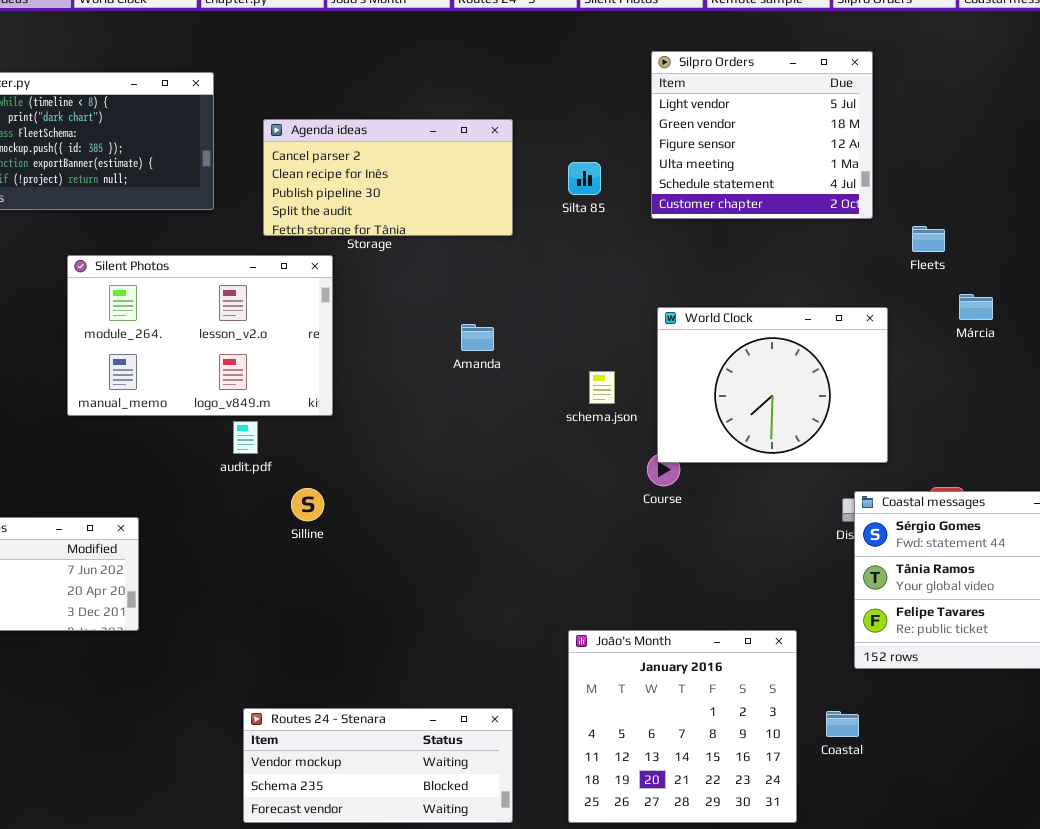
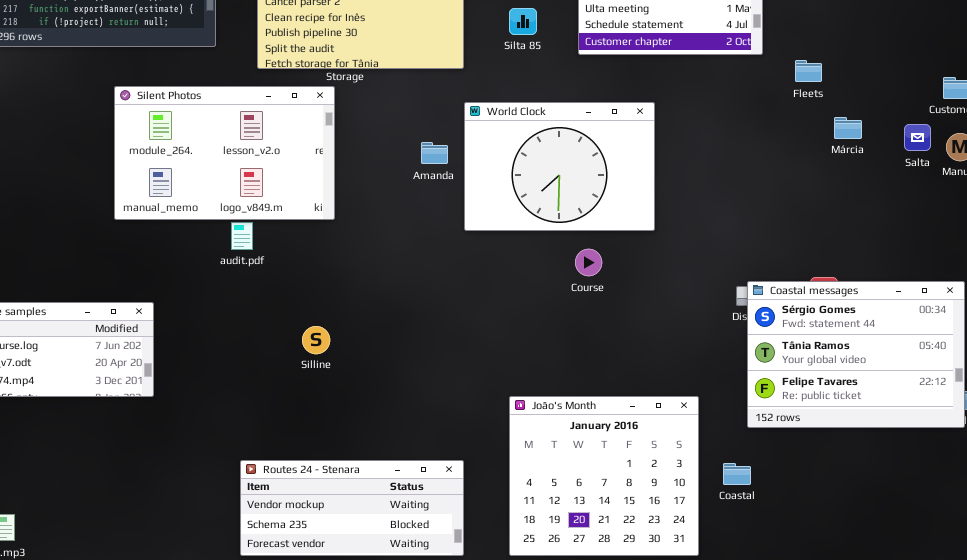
Silent Photos: [67,255,333,416] -> [114,86,335,220], moved
World Clock: [657,307,888,463] -> [464,102,655,231], moved
Silline: [291,488,324,521] -> [302,326,330,354], moved

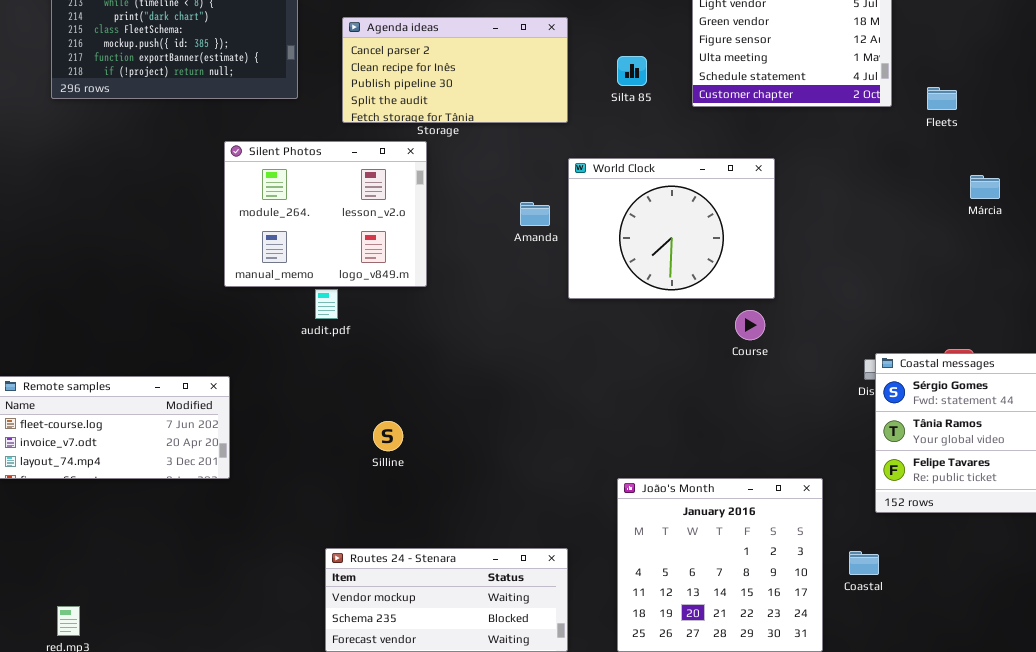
Fleets: [795,60,822,82] -> [927,87,957,110], moved
Silent Photos: [114,86,335,220] -> [224,141,427,287], resized
Course: [575,249,602,276] -> [735,310,765,340], moved
Silline: [302,326,330,354] -> [373,421,403,451], moved

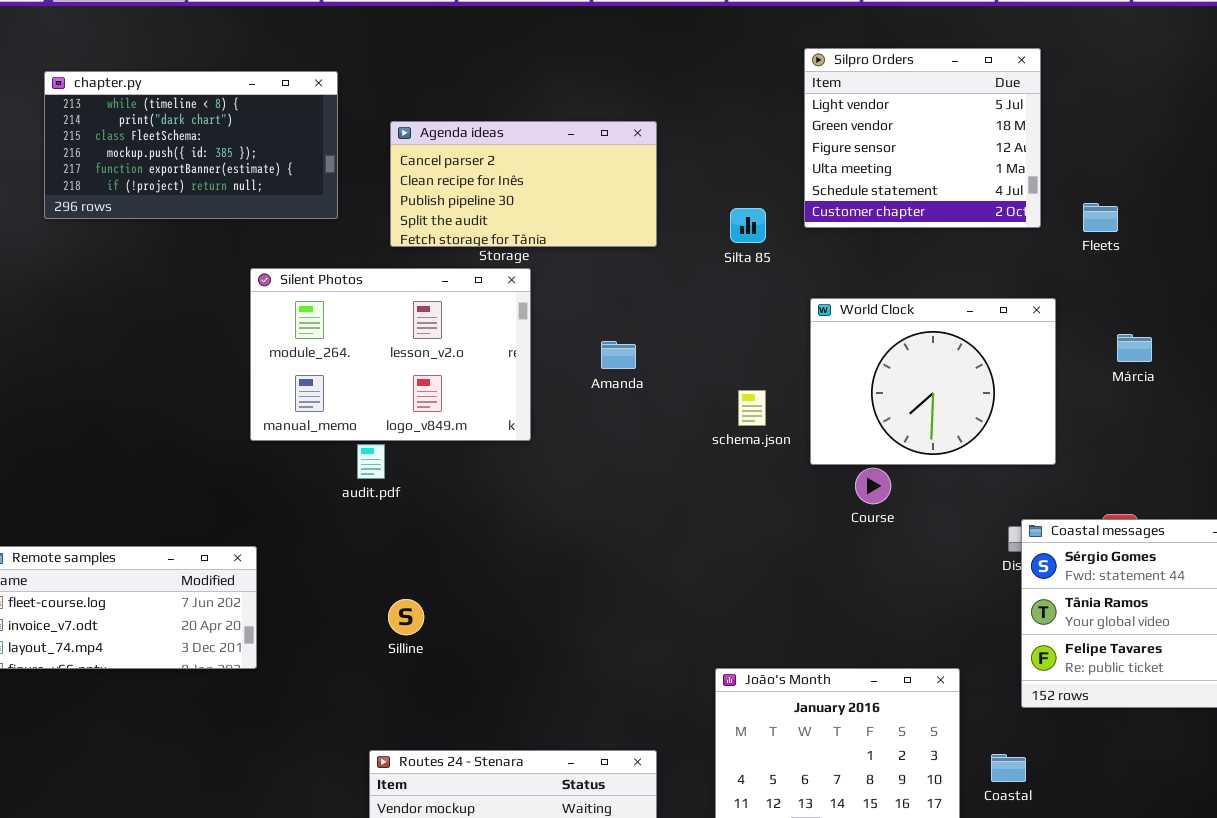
Silta 85: [617,56,647,86] -> [730,208,766,243], moved
Silent Photos: [224,141,427,287] -> [250,268,531,441], resized
World Clock: [568,158,775,299] -> [810,298,1056,465], moved
Márcia: [970,175,1000,199] -> [1117,334,1152,362], moved
Silline: [373,421,403,451] -> [388,599,424,635], moved

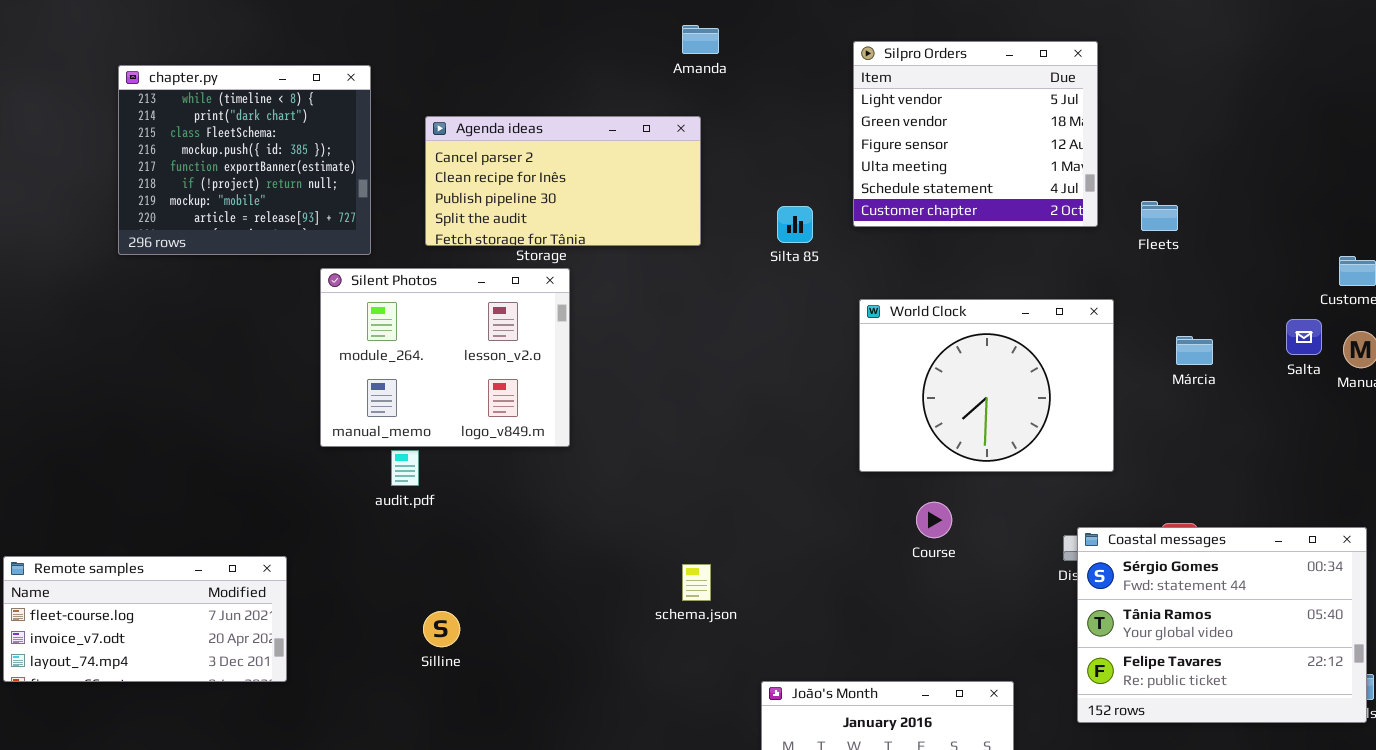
chapter.py: [44,71,338,219] -> [118,65,371,255], resized
Silent Photos: [250,268,531,441] -> [320,268,570,447], resized
Amanda: [601,341,636,369] -> [682,25,719,54], moved
schema.json: [738,390,766,426] -> [682,564,711,601], moved
Course: [855,468,891,504] -> [916,502,952,538], moved

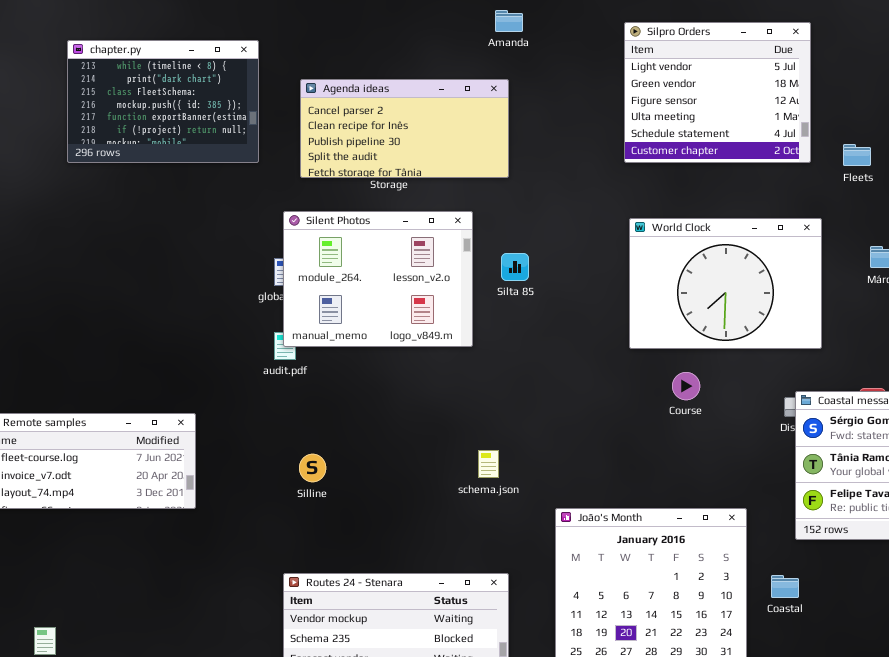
chapter.py: [118,65,371,255] -> [67,40,259,163], resized
Silta 85: [777,206,813,243] -> [501,253,529,281], moved
Silent Photos: [320,268,570,447] -> [283,211,473,347], moved
schema.json: [682,564,711,601] -> [478,450,499,478], moved

